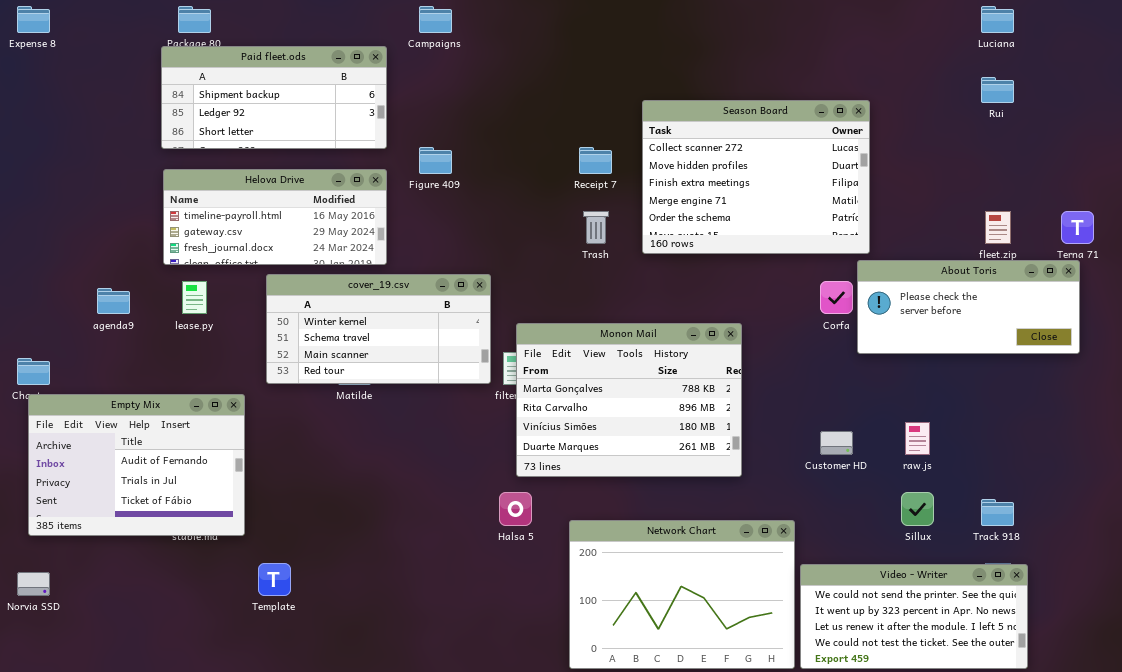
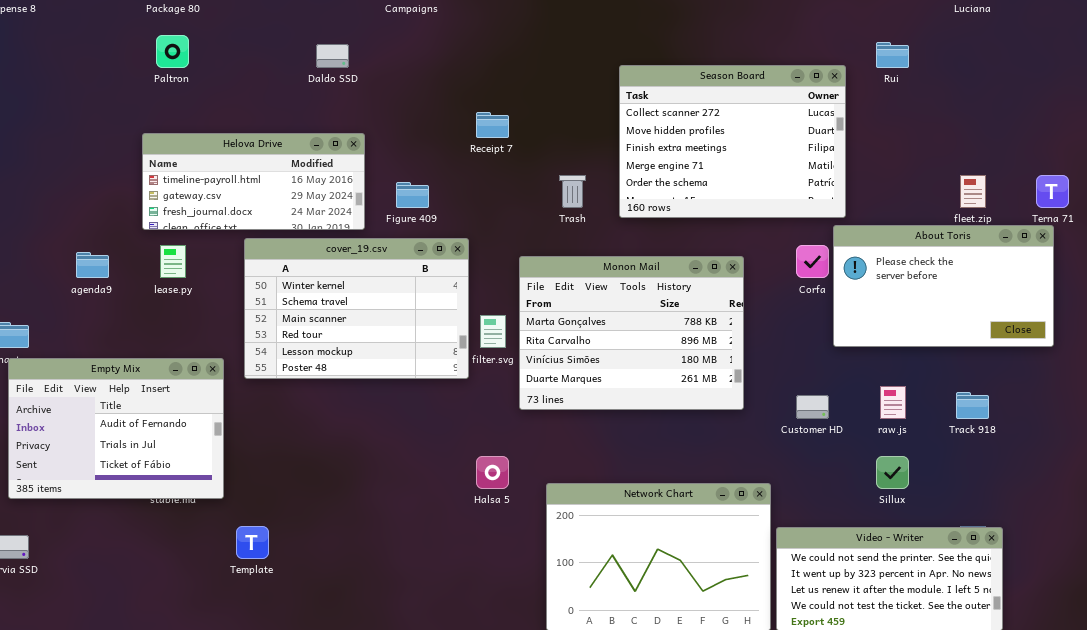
Paid fleet.ods: [161,46,387,149] -> none, closed
Rui: [981,77,1014,103] -> [876,42,909,68], moved
Figure 409: [419,147,452,174] -> [396,182,429,208], moved
Receipt 7: [579,147,612,174] -> [476,112,509,138], moved
About Toris: [857,260,1080,354] -> [833,225,1054,347], resized
cover_19.csv: [266,274,491,384] -> [244,238,469,379], resized
Monon Mail: [516,323,742,477] -> [519,256,744,410], moved
Track 918: [981,499,1014,526] -> [956,392,989,419], moved

